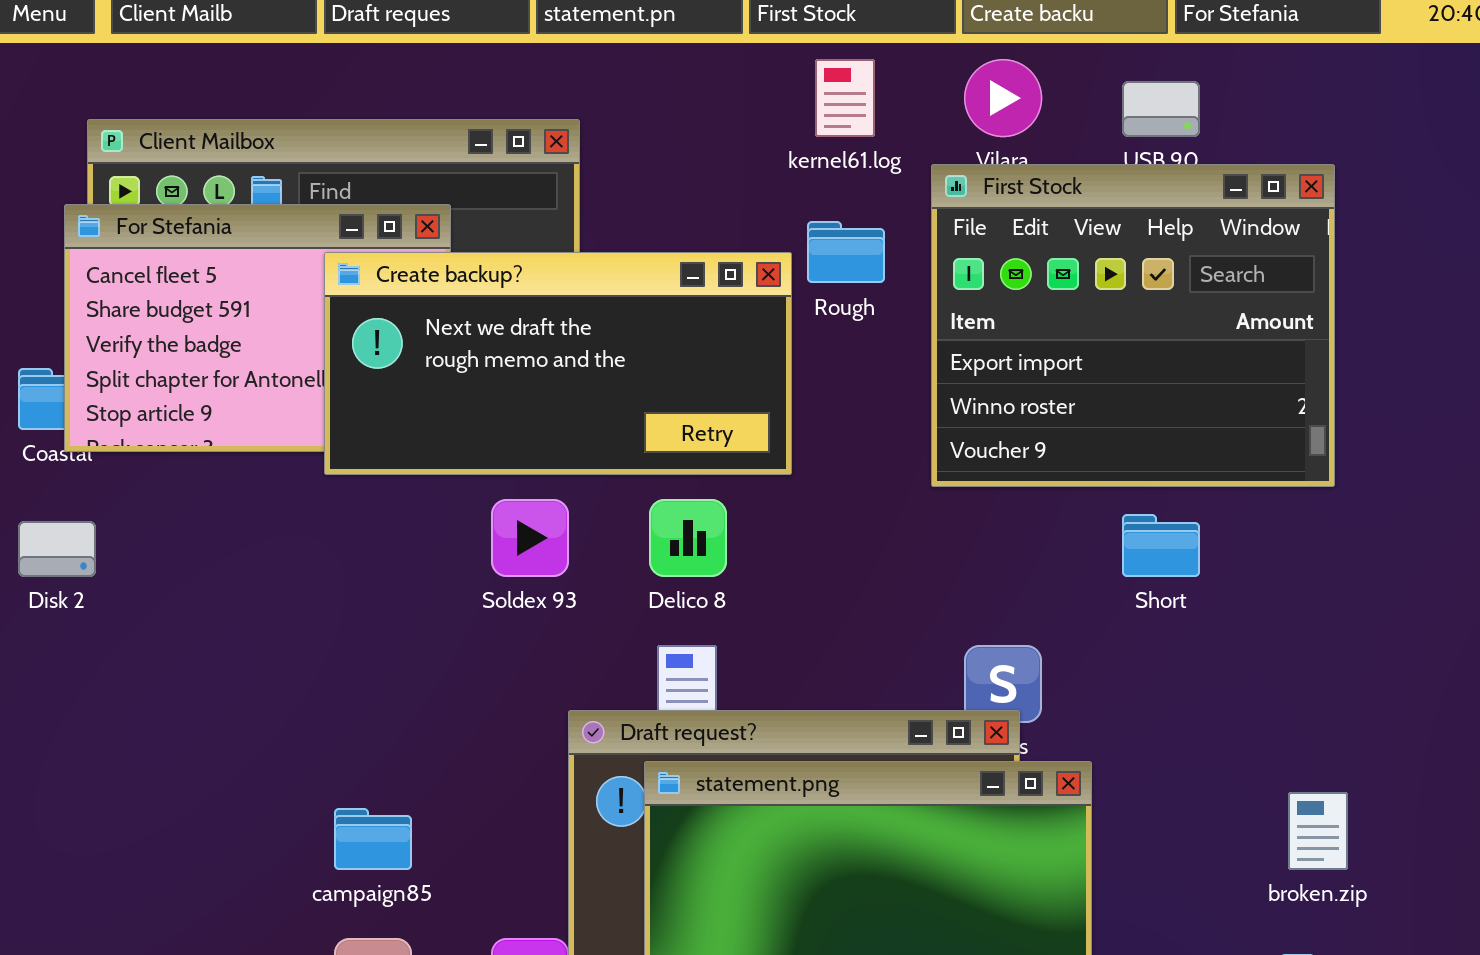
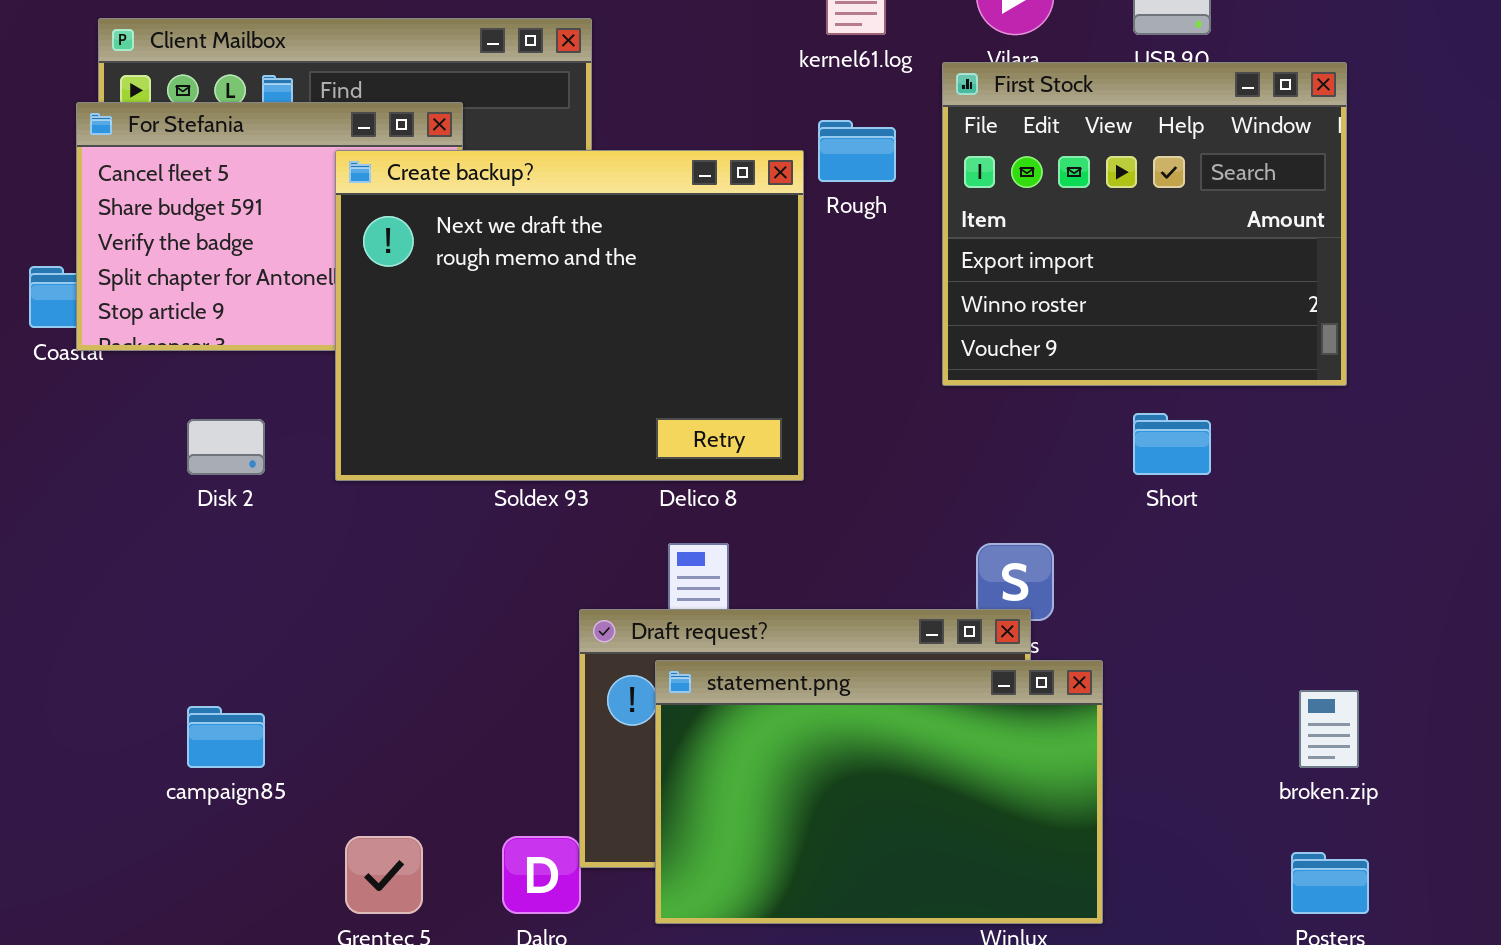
Create backup?: [324,252,792,475] -> [335,150,804,481], resized
Disk 2: [18,521,96,577] -> [187,419,265,475], moved
campaign85: [334,808,412,870] -> [187,706,265,768], moved

